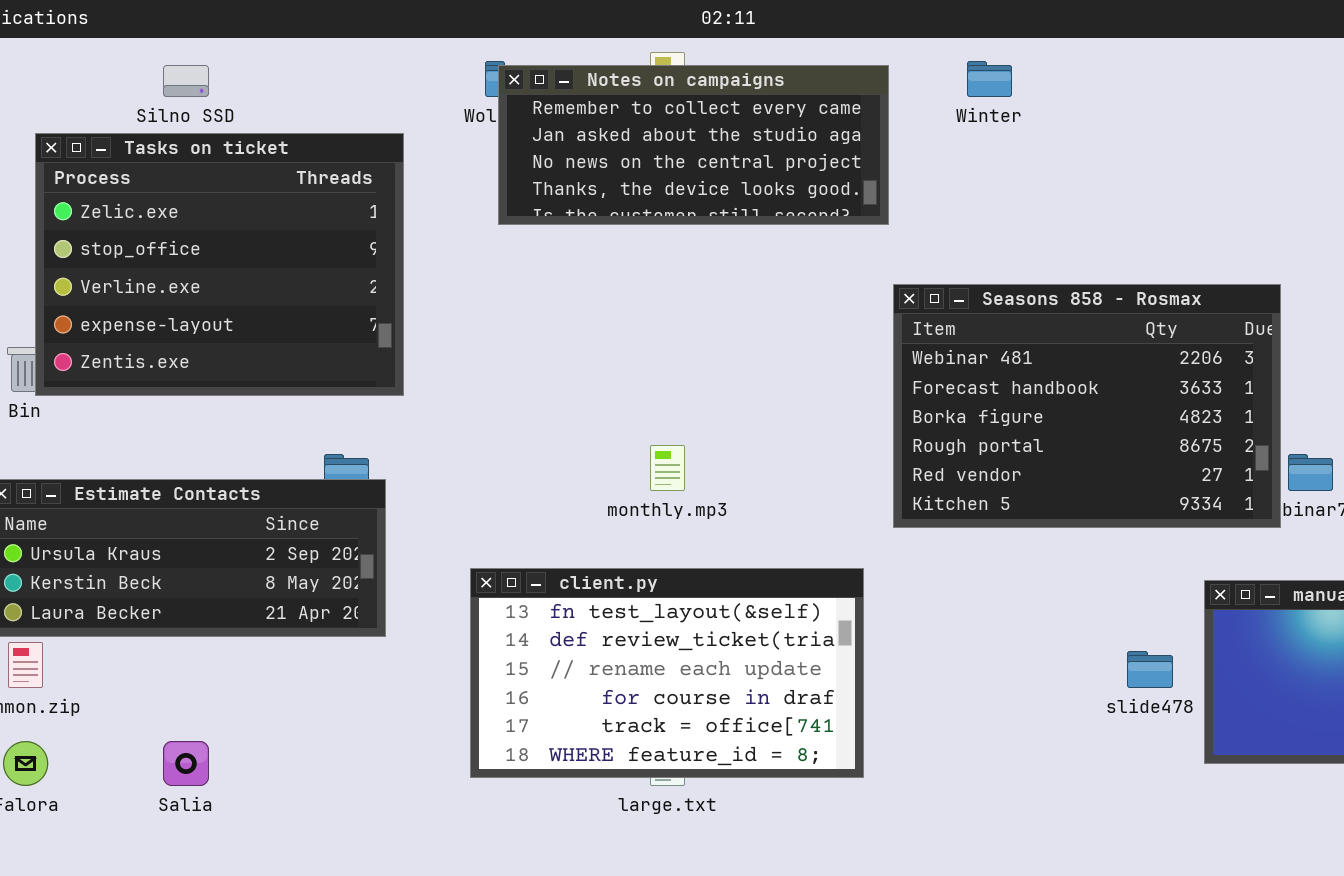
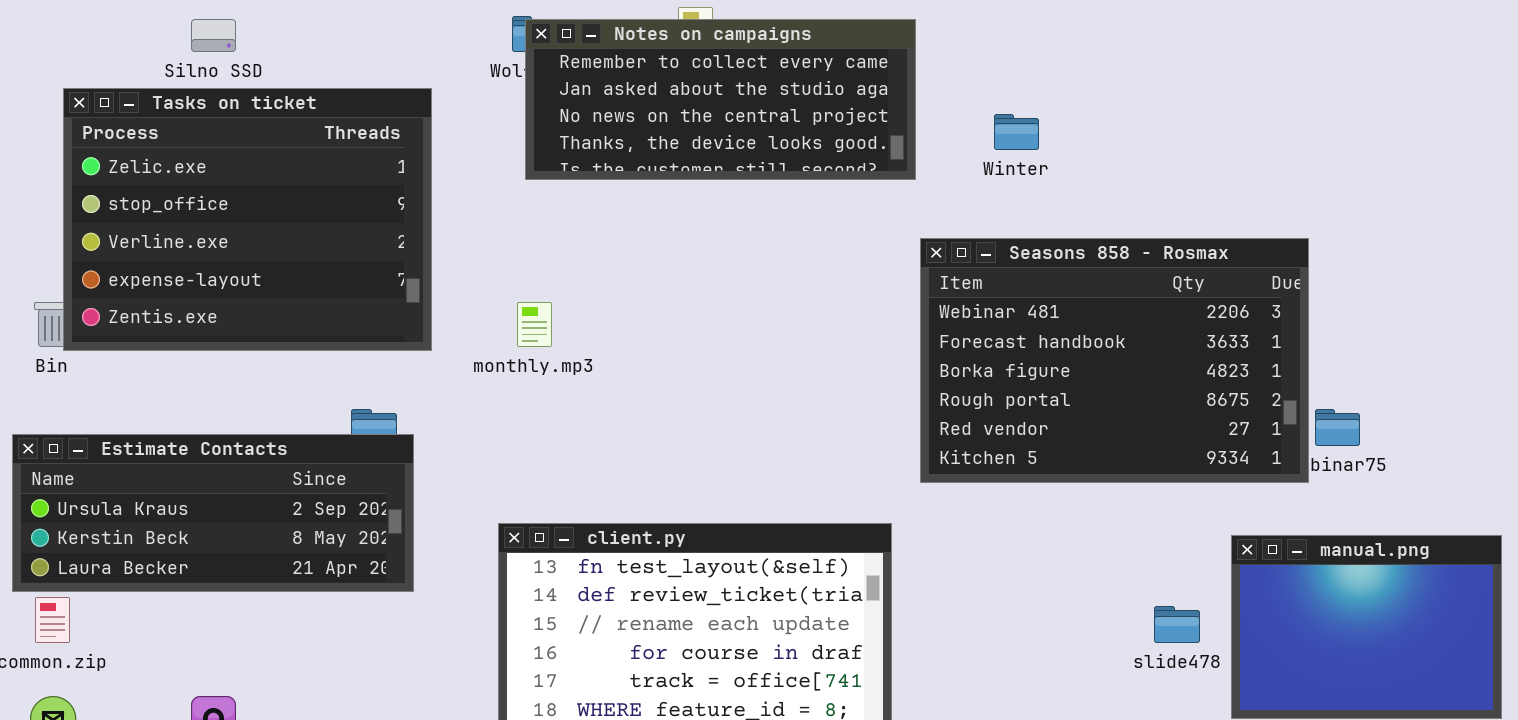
Winter: [967,61,1012,97] -> [994,114,1039,150], moved
monthly.mp3: [650,445,685,491] -> [517,302,552,347], moved

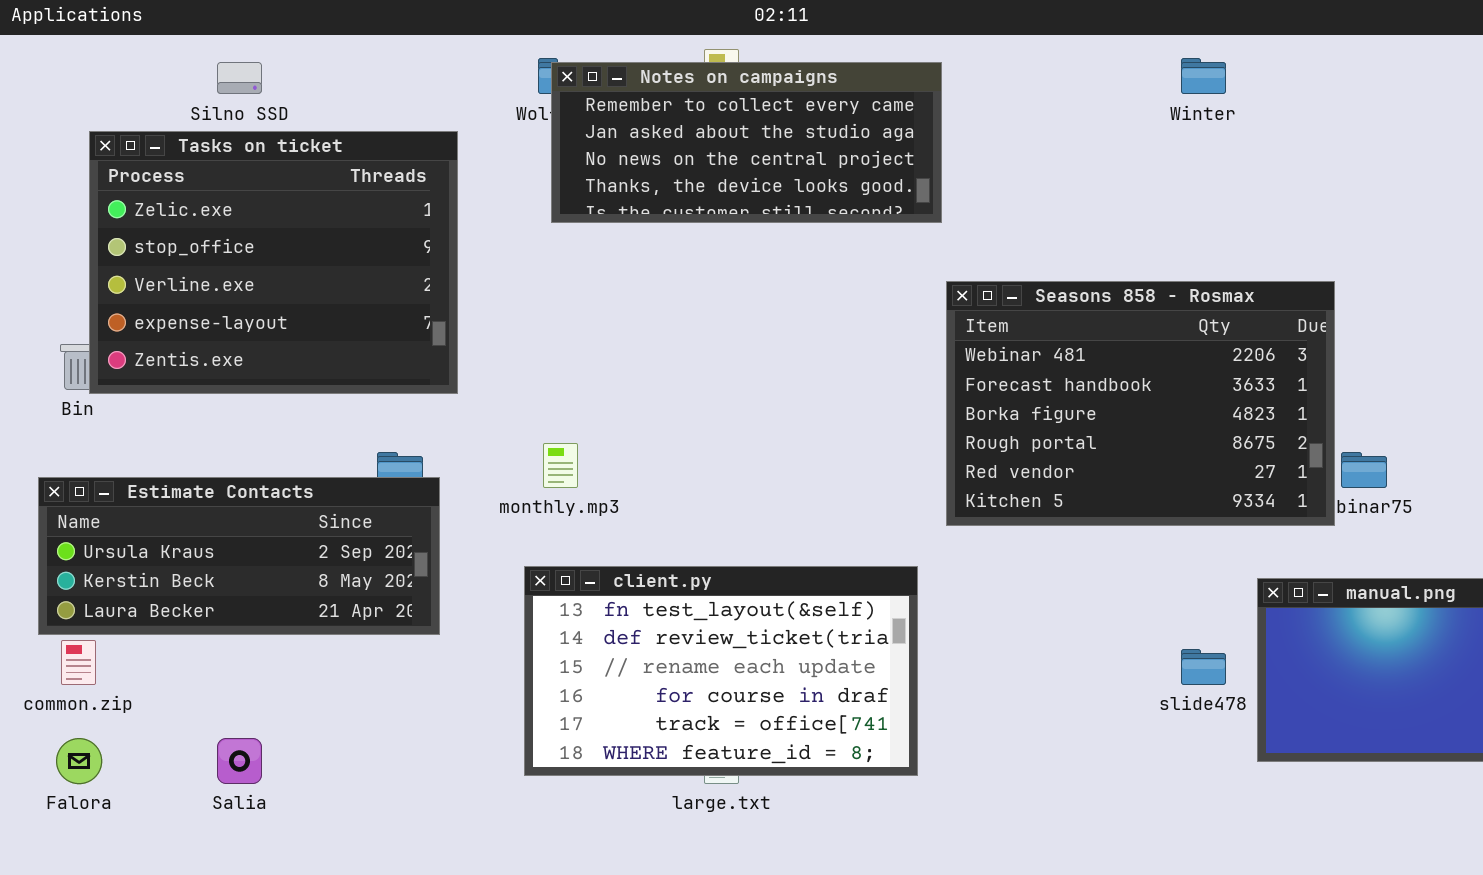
Winter: [994,114,1039,150] -> [1181,58,1226,94], moved
monthly.mp3: [517,302,552,347] -> [543,443,578,488], moved

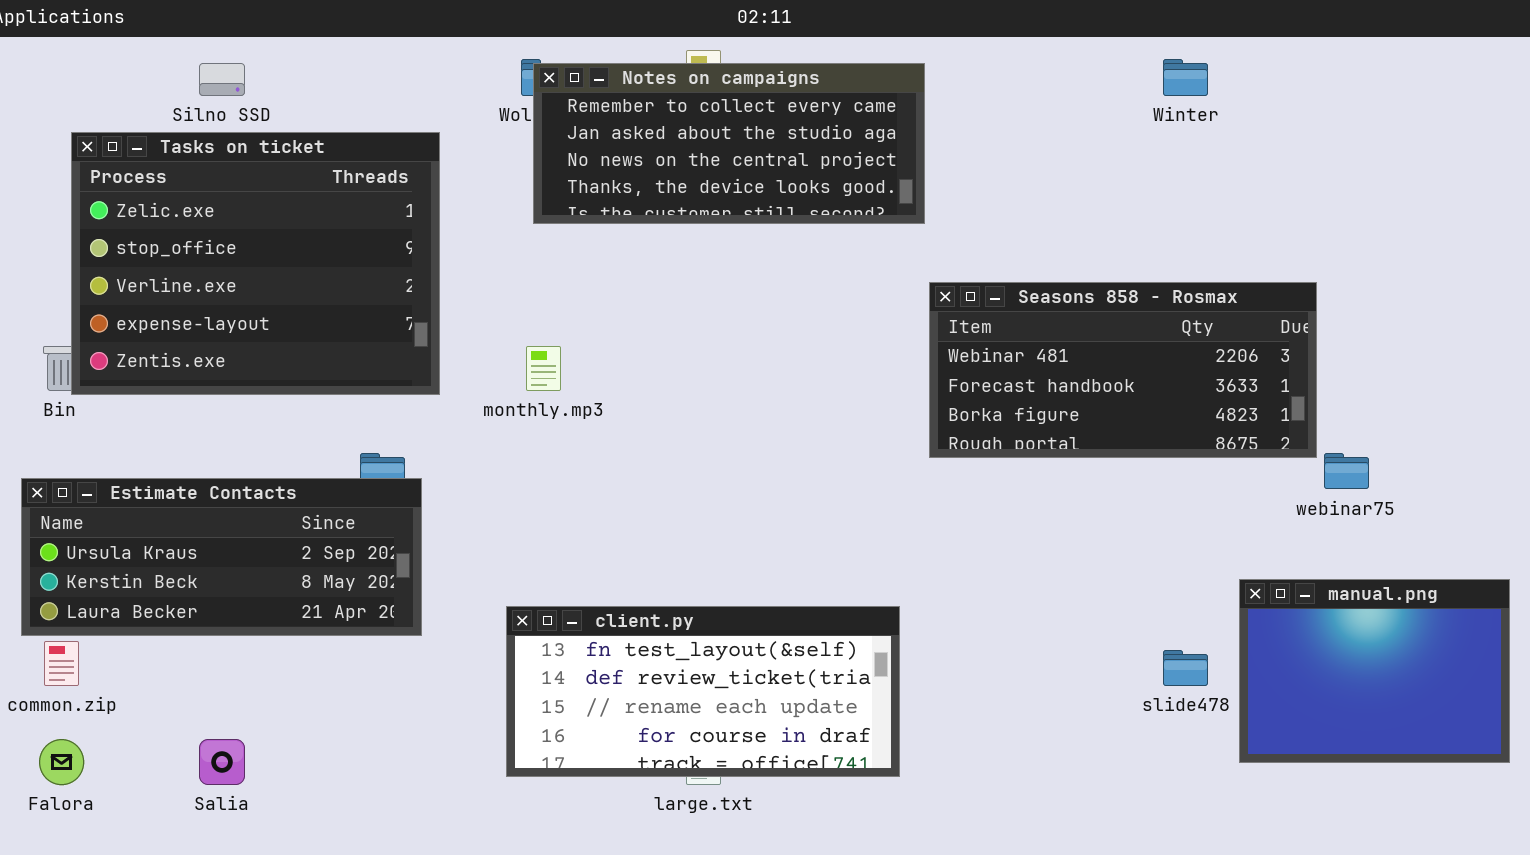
Seasons 858 - Rosmax: [946,281,1335,526] -> [929,282,1317,458], resized
monthly.mp3: [543,443,578,488] -> [526,346,561,391], moved
client.py: [524,566,918,776] -> [506,606,900,777], resized

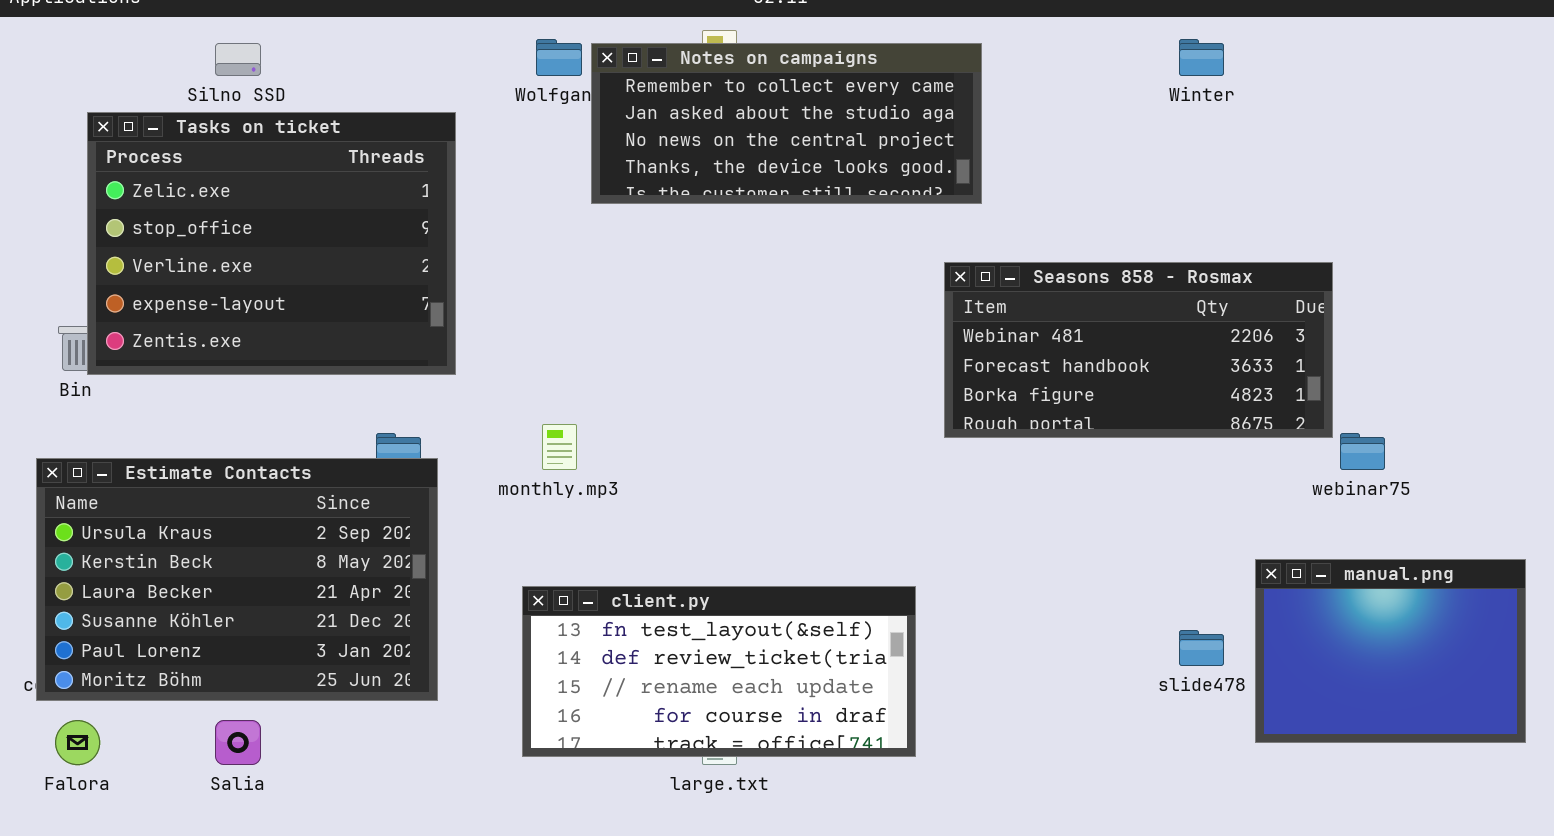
Notes on campaigns: [533,63,925,224] -> [591,43,982,204], moved
monthly.mp3: [526,346,561,391] -> [542,424,577,470], moved
Estimate Contacts: [21,478,422,636] -> [36,458,438,701], resized

